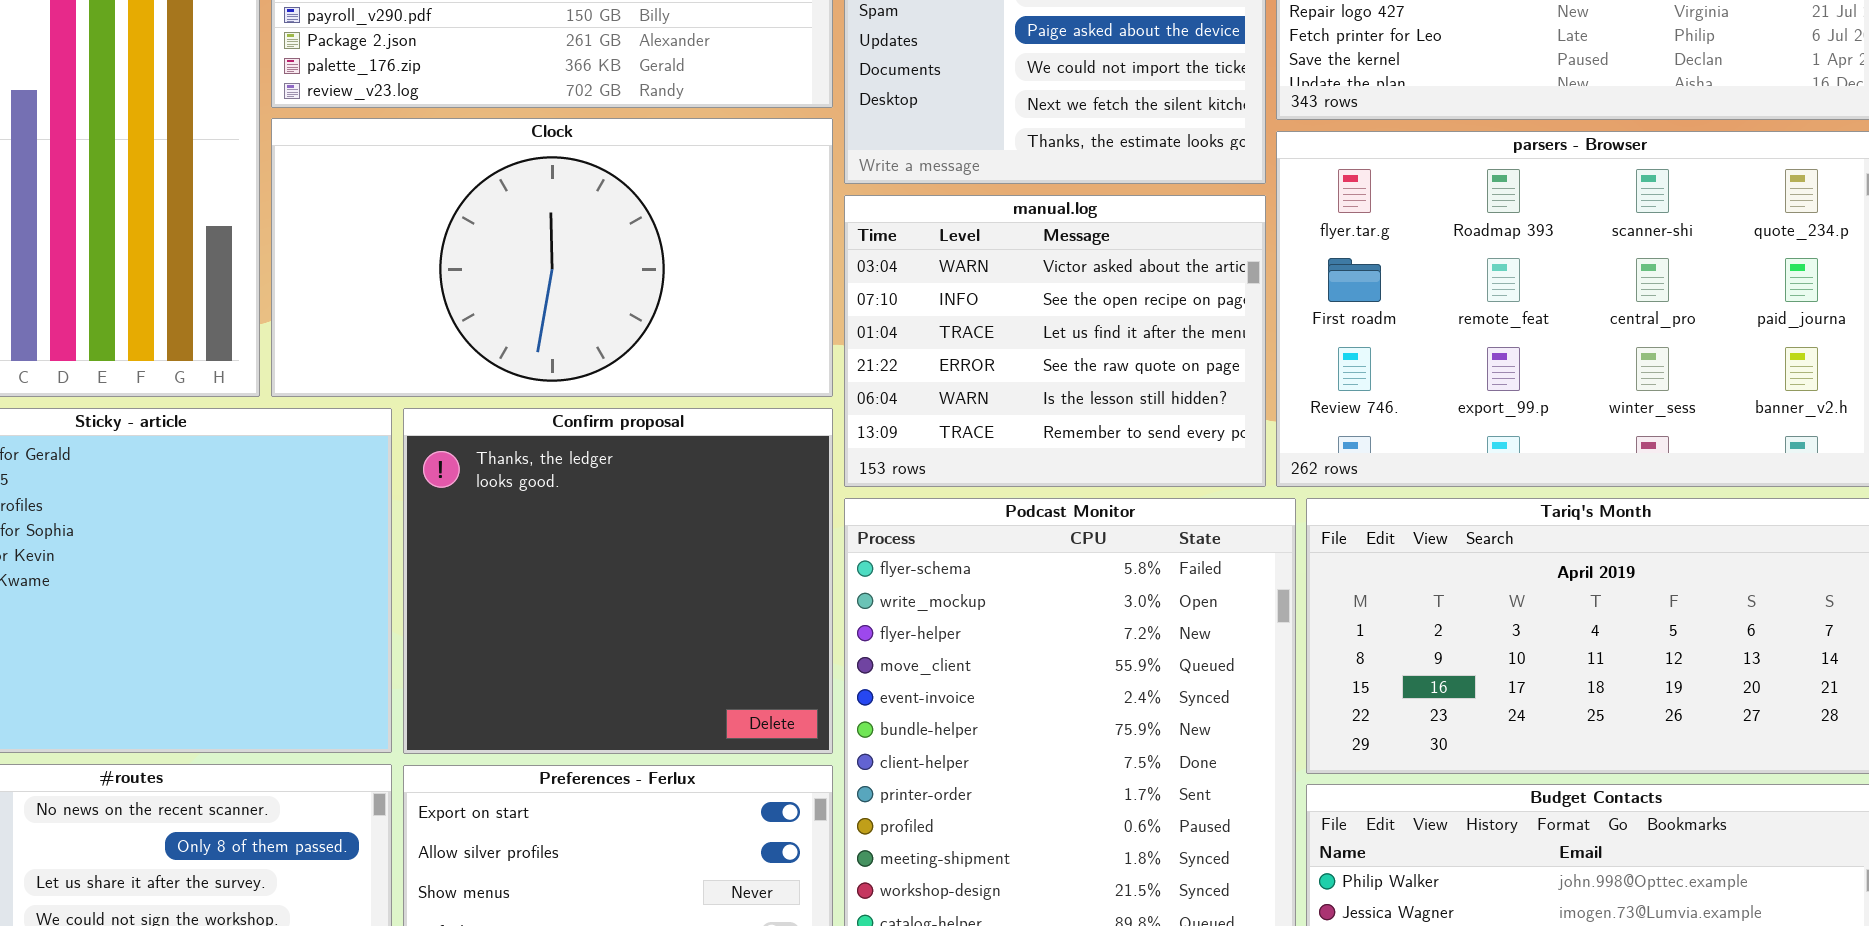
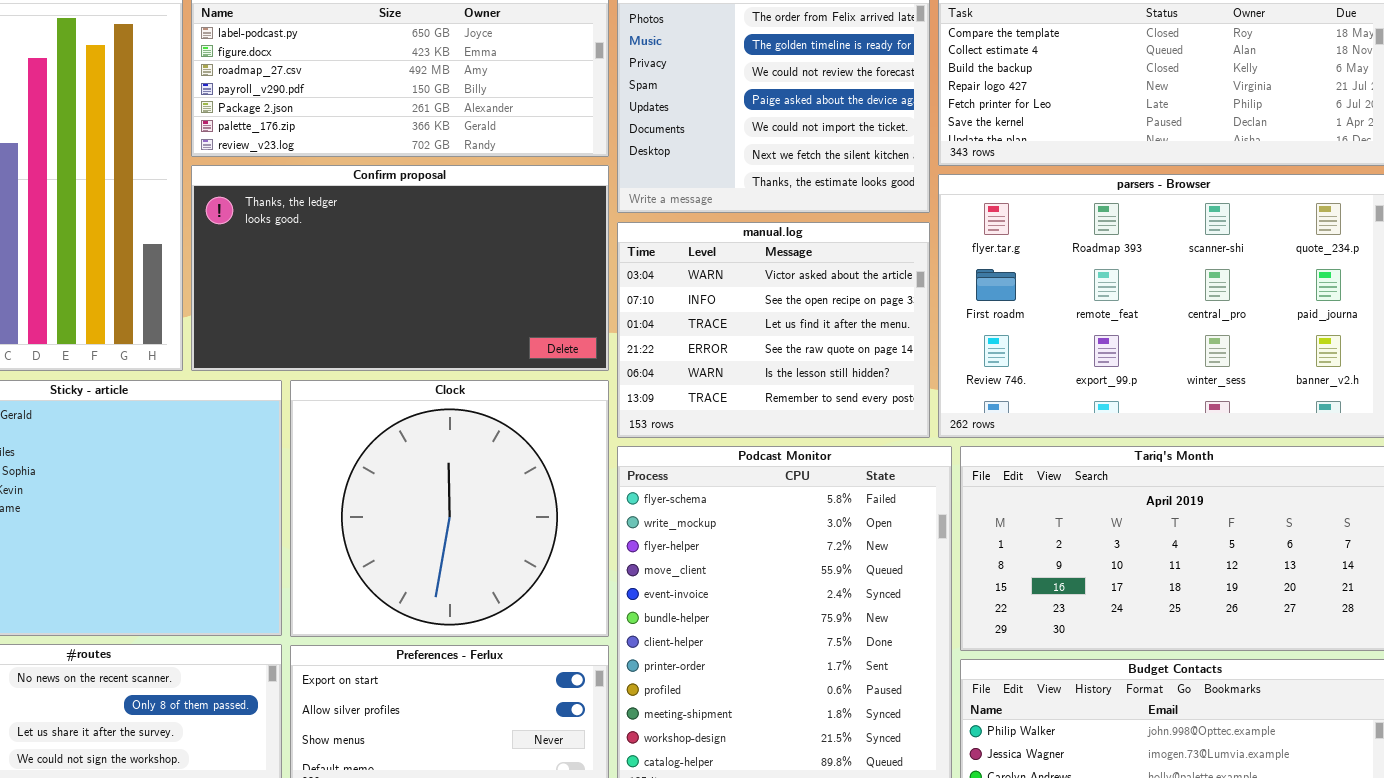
Clock: [271,118,833,397] -> [290,380,609,637], moved, resized
Confirm proposal: [403,408,833,754] -> [191,165,609,371], moved, resized

